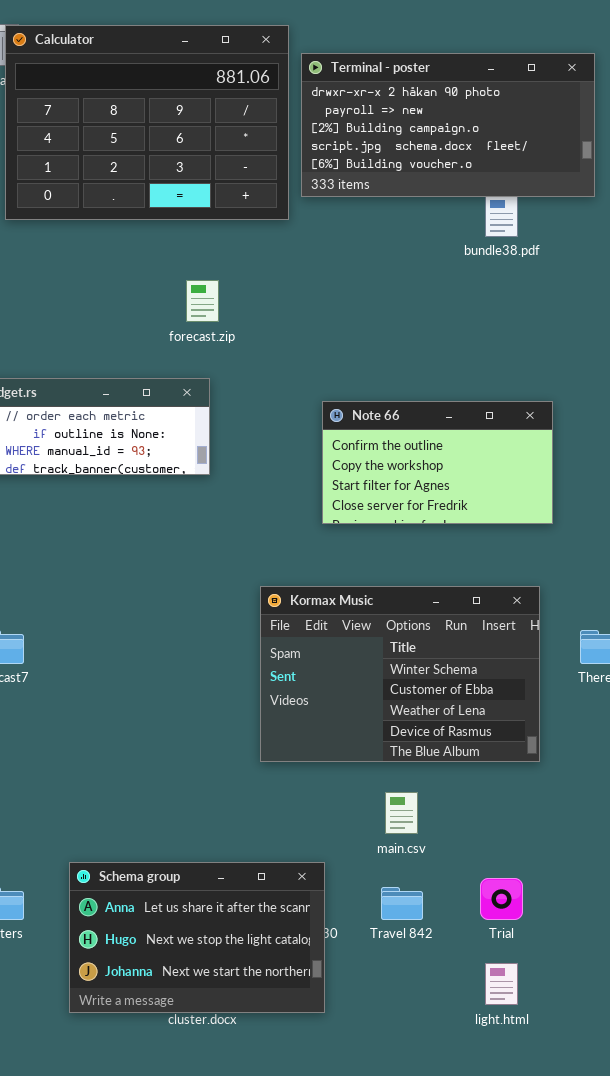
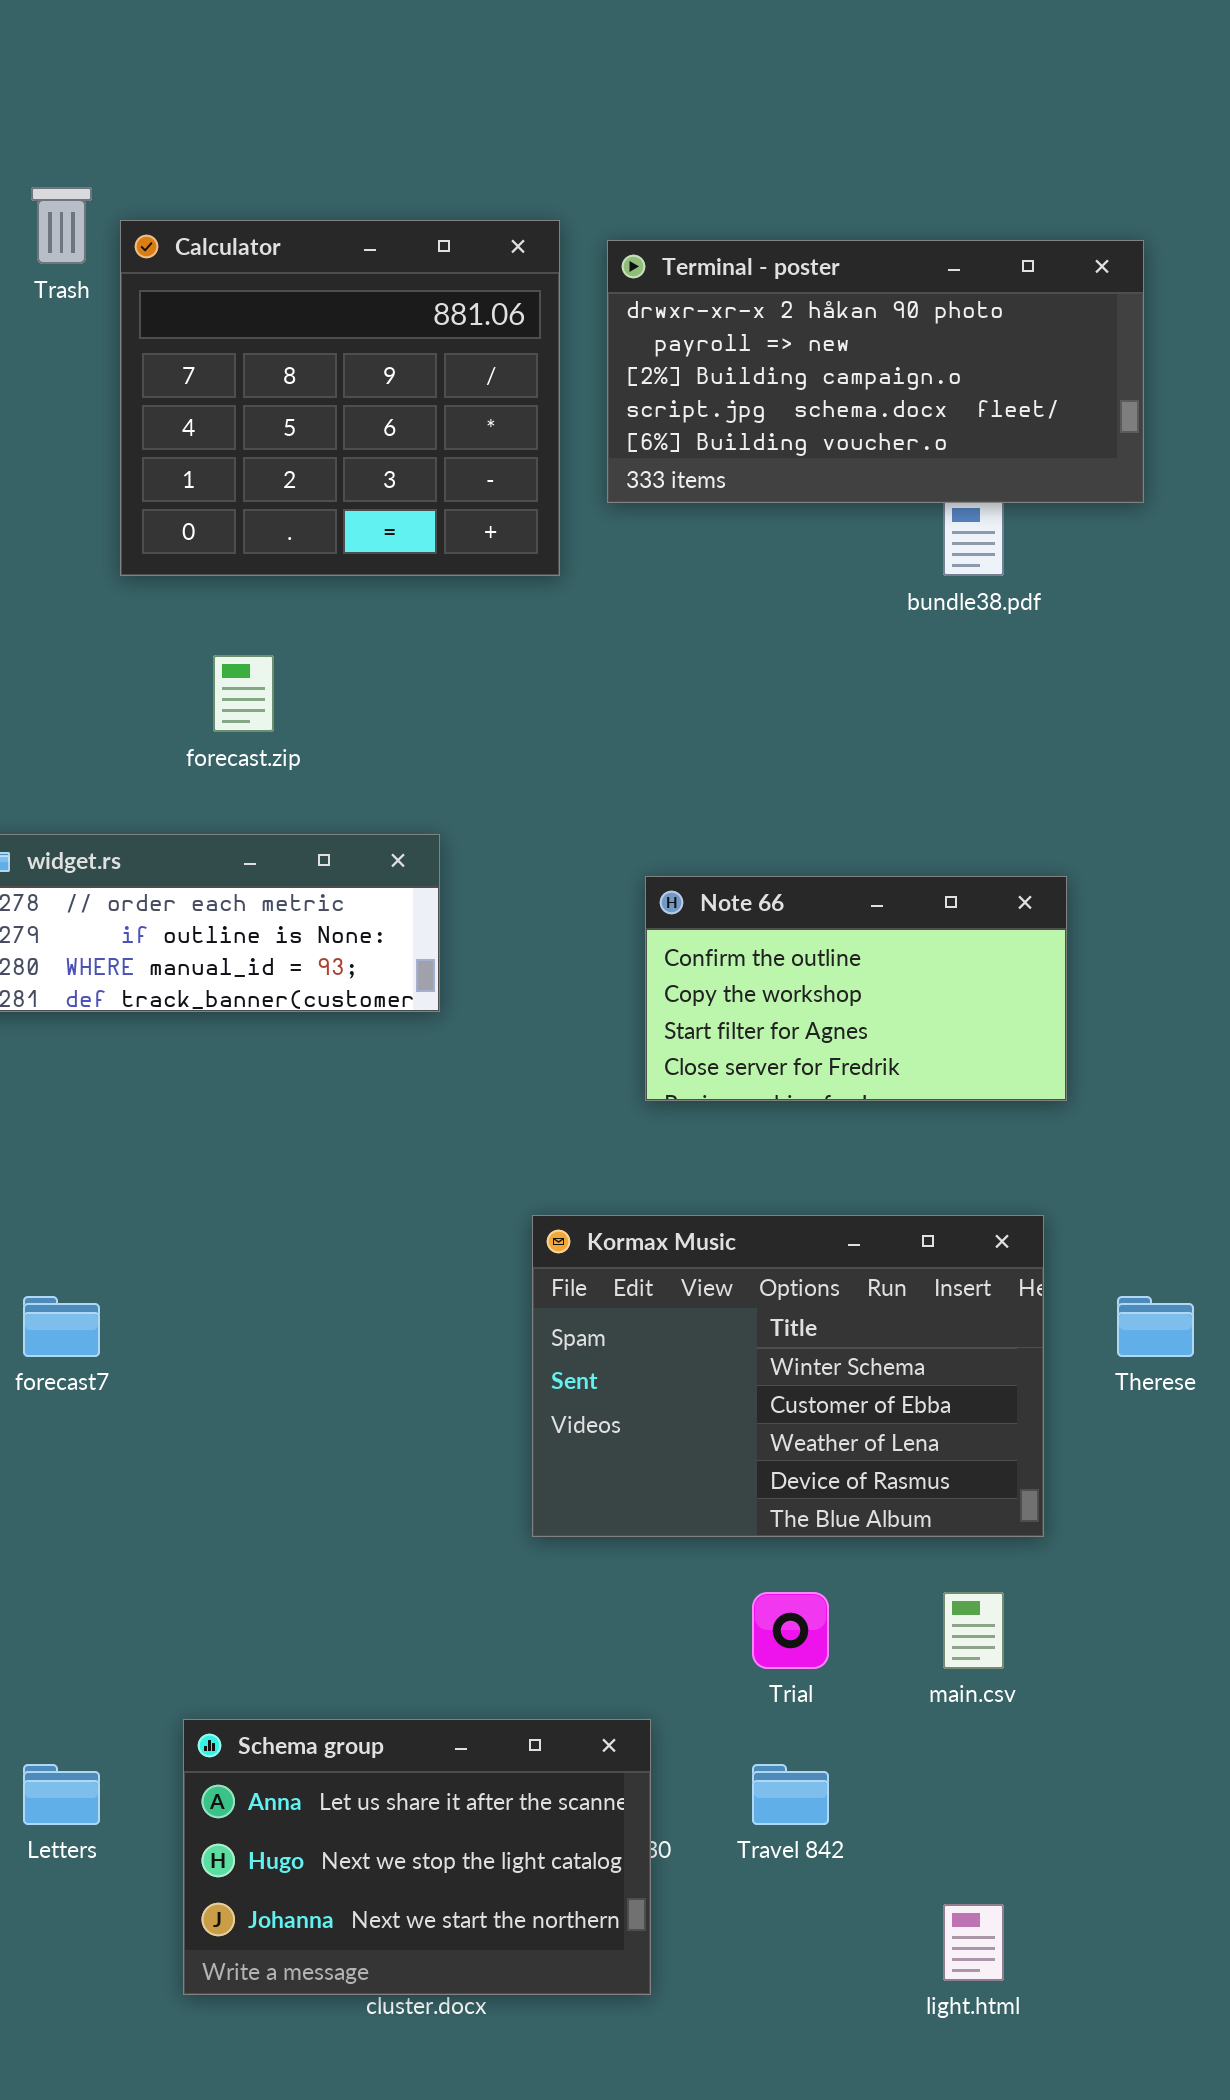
Calculator: [5,25,289,220] -> [120,220,560,576], moved, resized
forecast.zip: [186,280,219,322] -> [213,655,274,732], moved
main.csv: [385,792,418,834] -> [943,1592,1004,1669], moved
Trial: [480,878,523,920] -> [752,1592,829,1669], moved

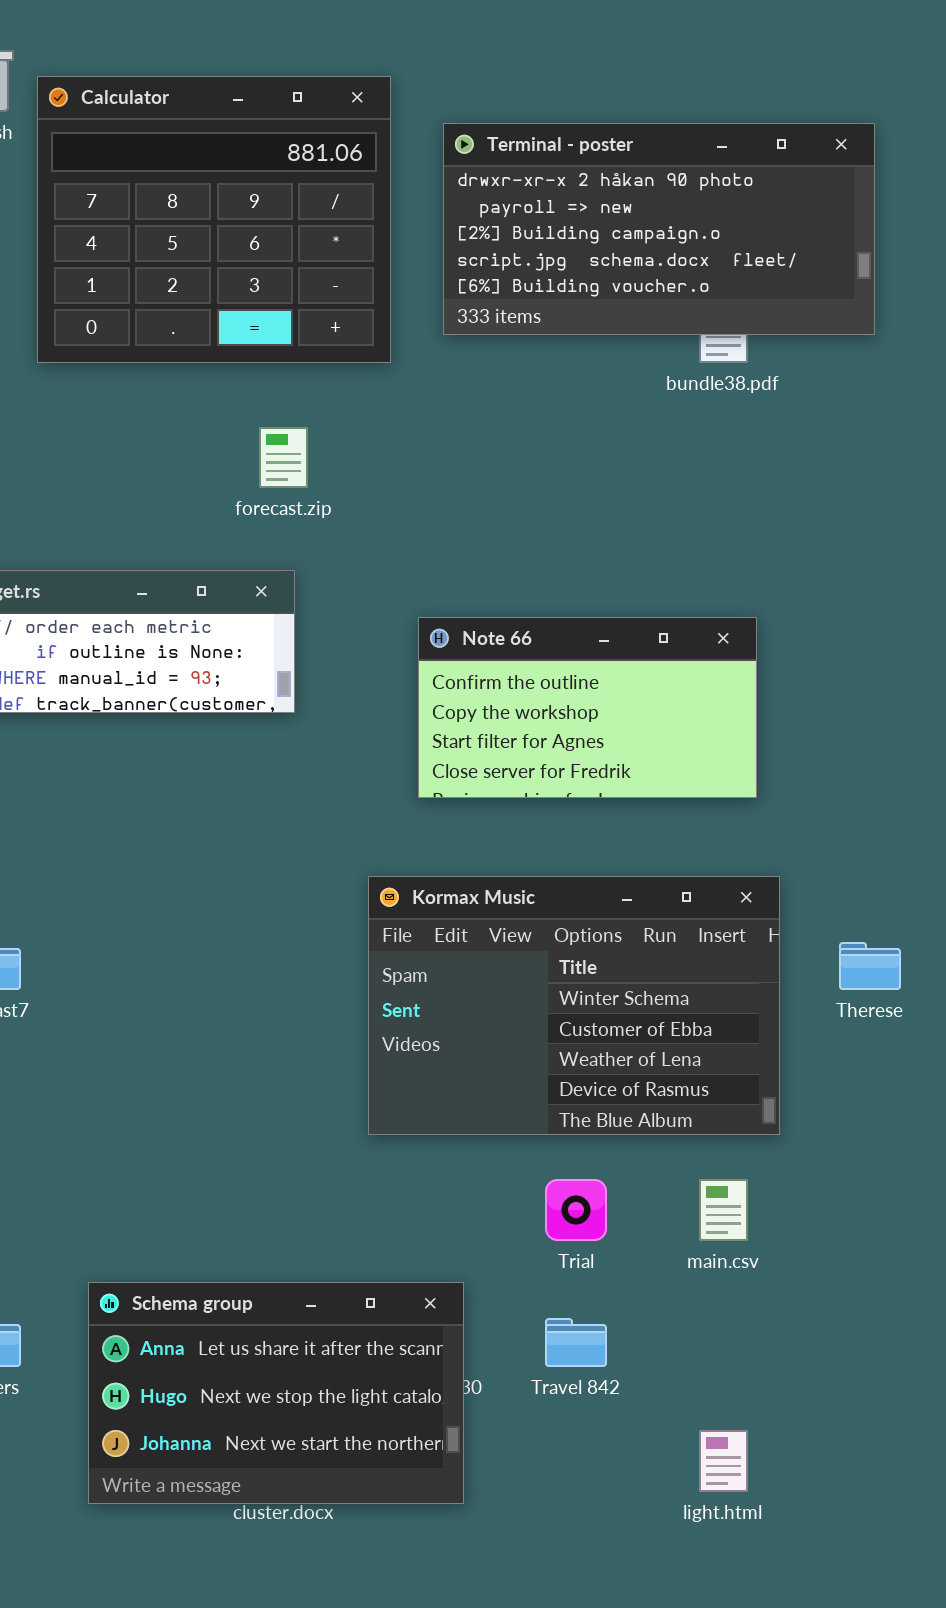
Terminal - poster: [607,240,1144,503] -> [443,123,875,335], moved
forecast.zip: [213,655,274,732] -> [259,427,308,488], moved
Note 66: [645,876,1067,1101] -> [418,617,757,798], moved

